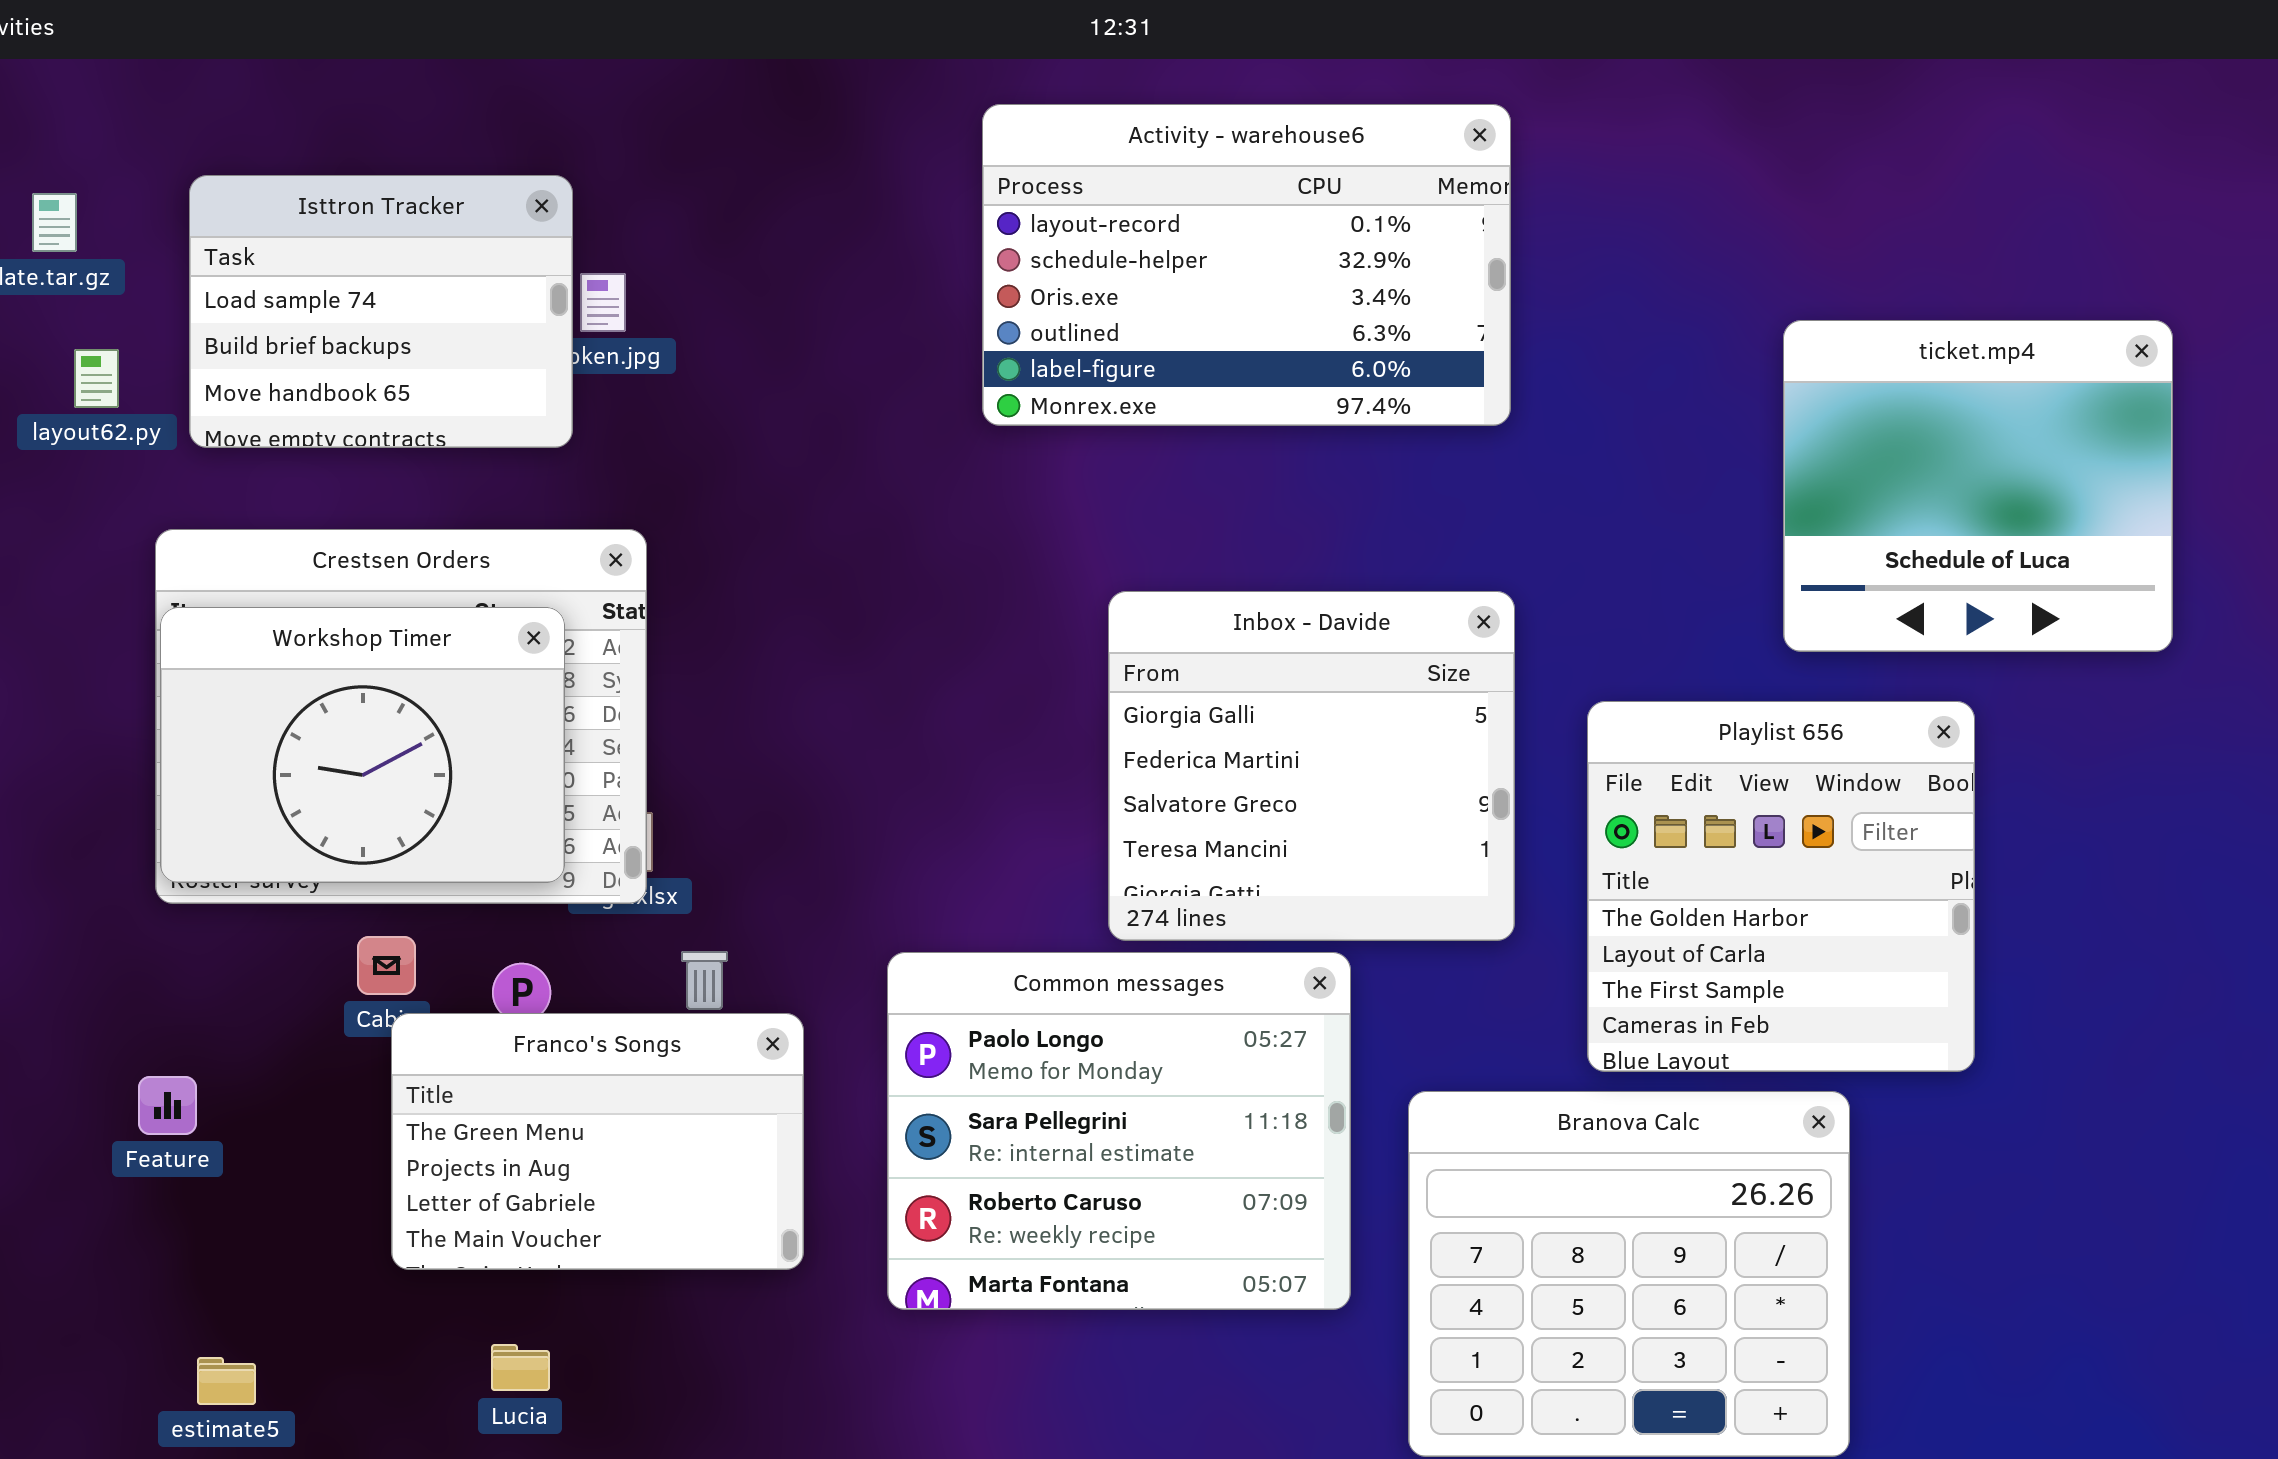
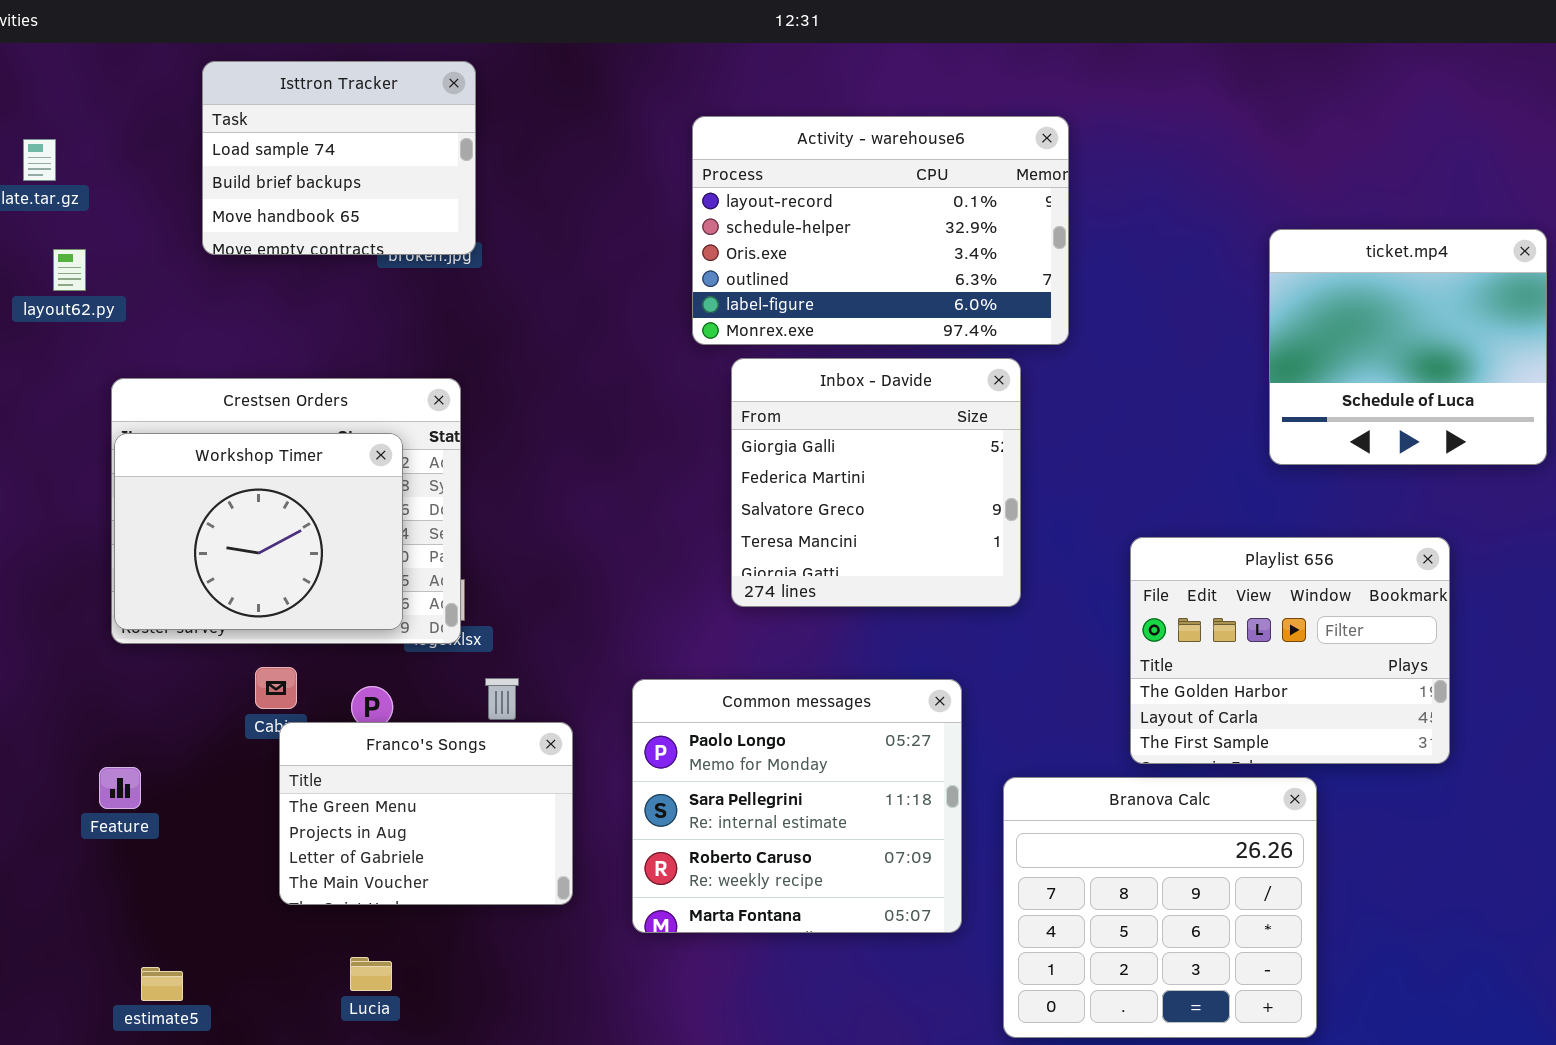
Activity - warehouse6: [982,104,1511,426] -> [692,116,1069,345], moved
Isttron Tracker: [189,175,573,448] -> [202,61,476,255], moved
Inbox - Davide: [1108,591,1515,941] -> [731,358,1021,607], moved
Playlist 656: [1587,701,1975,1072] -> [1130,537,1450,764], resized

